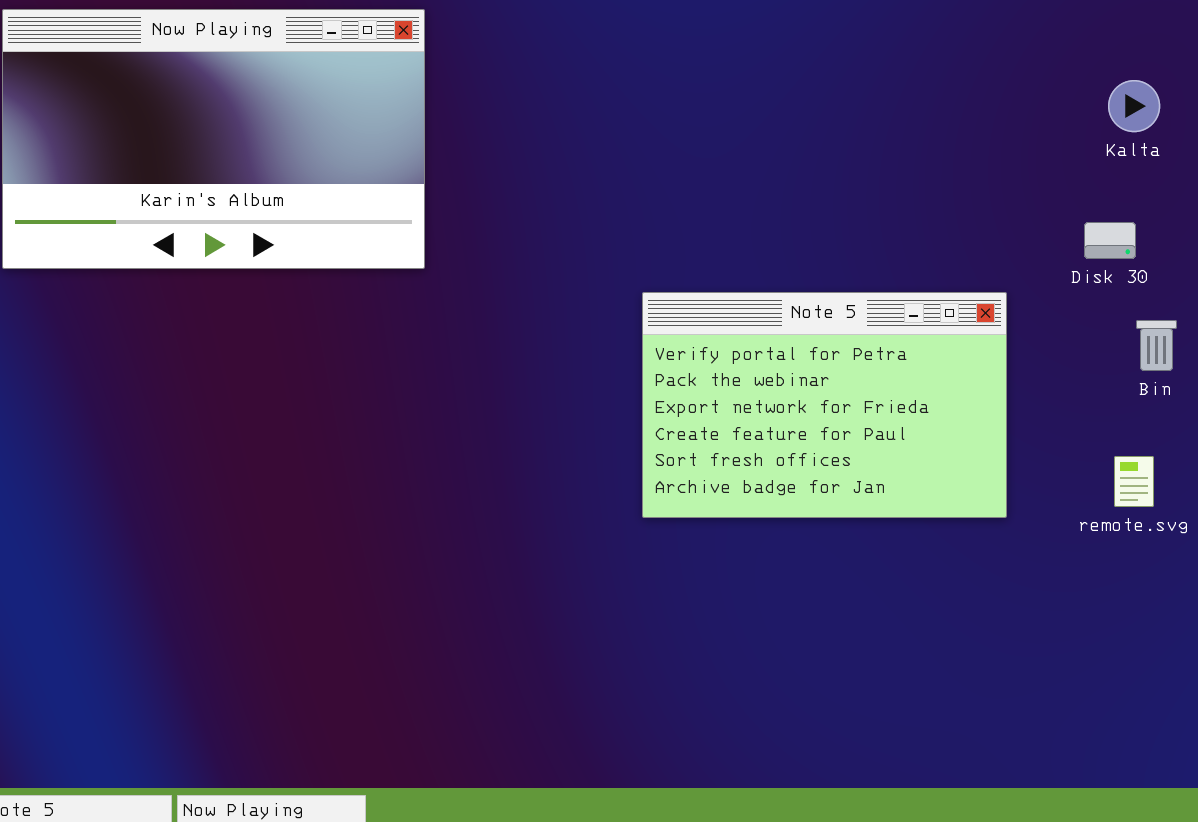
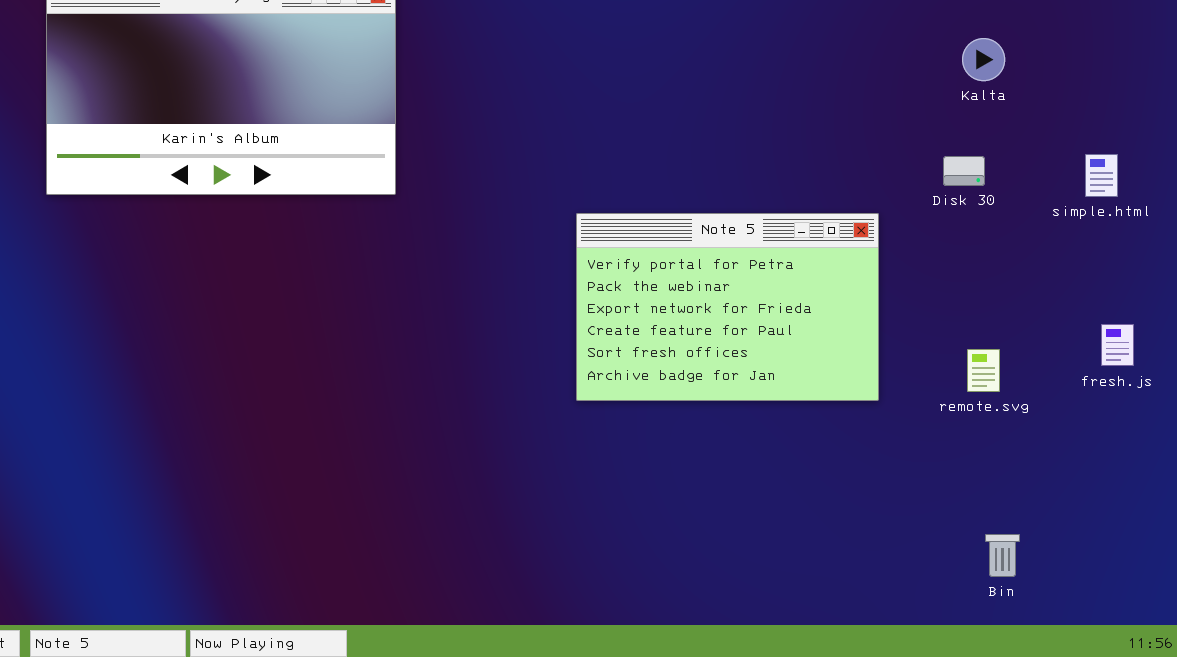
Bin: [1136,320,1177,371] -> [985,534,1020,577], moved

